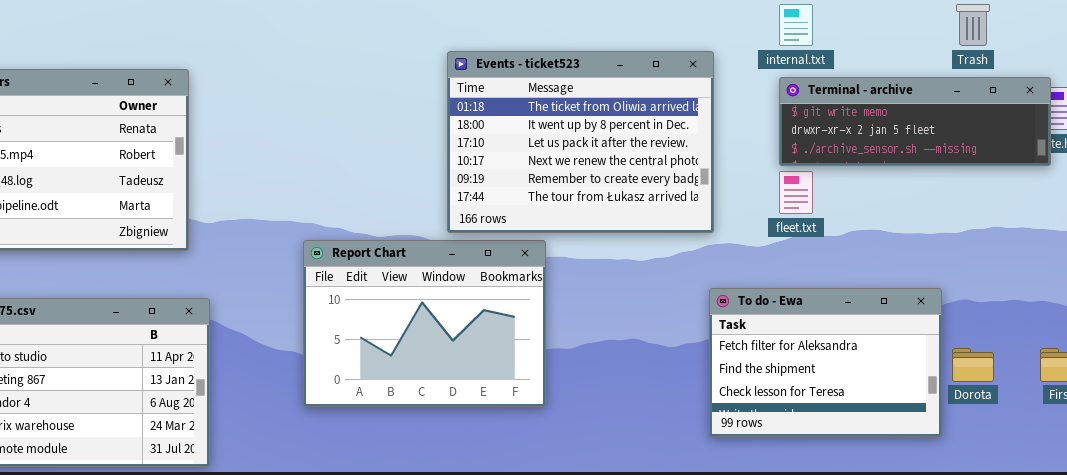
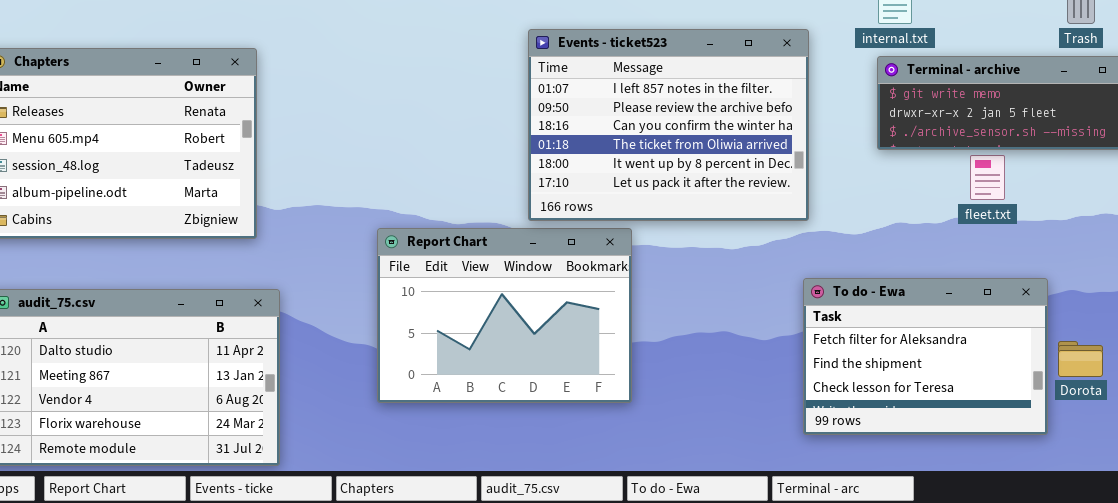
Events - ticket523: [447,51,714,233] -> [528,29,809,221], scrolled up 3 rows
fleet.txt: [779,171,813,214] -> [970,155,1005,200], moved

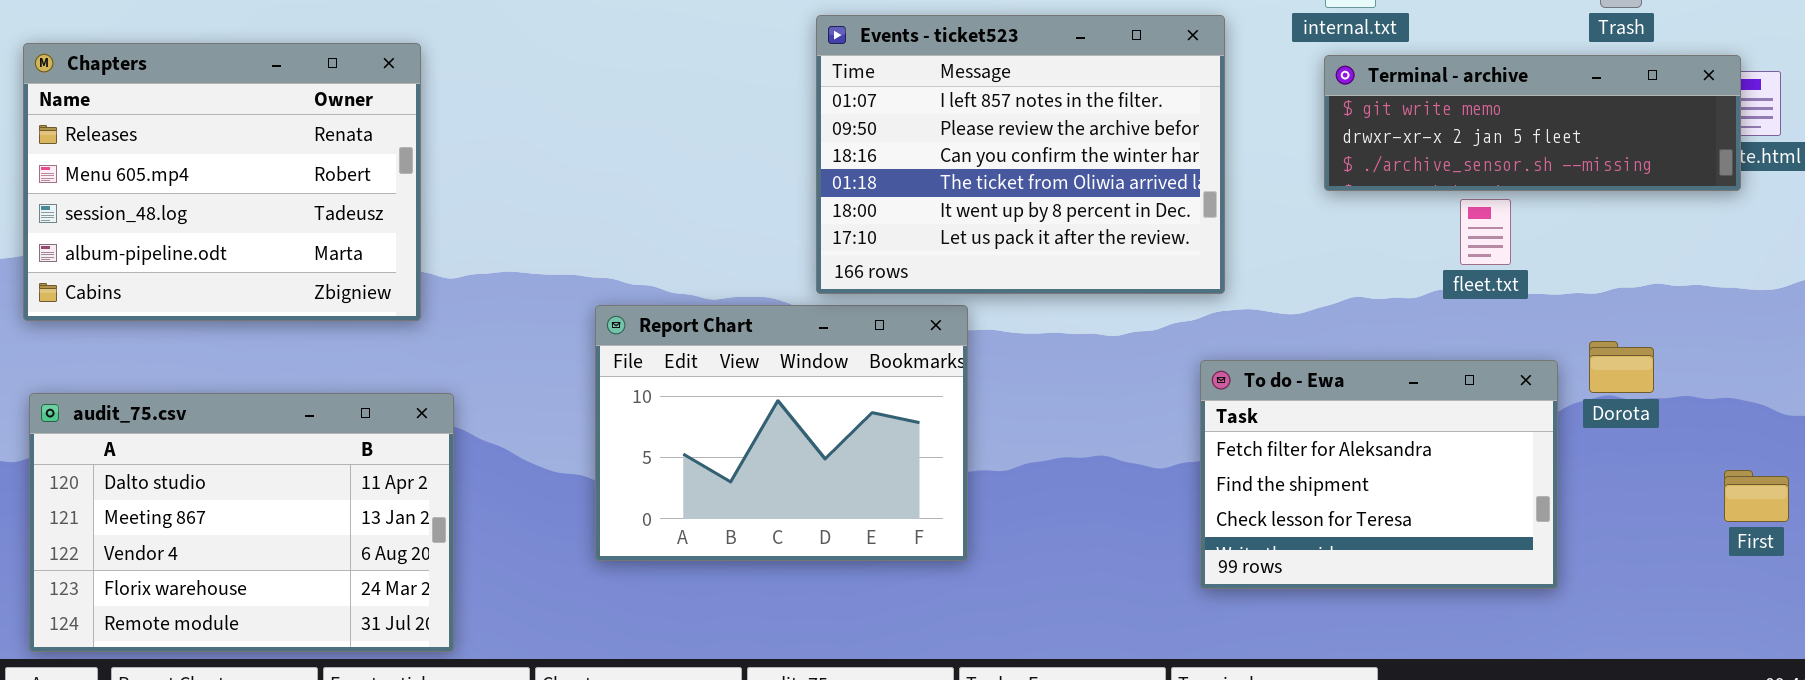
To do - Ewa: [803,278,1048,435] -> [1200,360,1558,589], moved
Dorota: [1058,341,1103,377] -> [1589,341,1654,393], moved

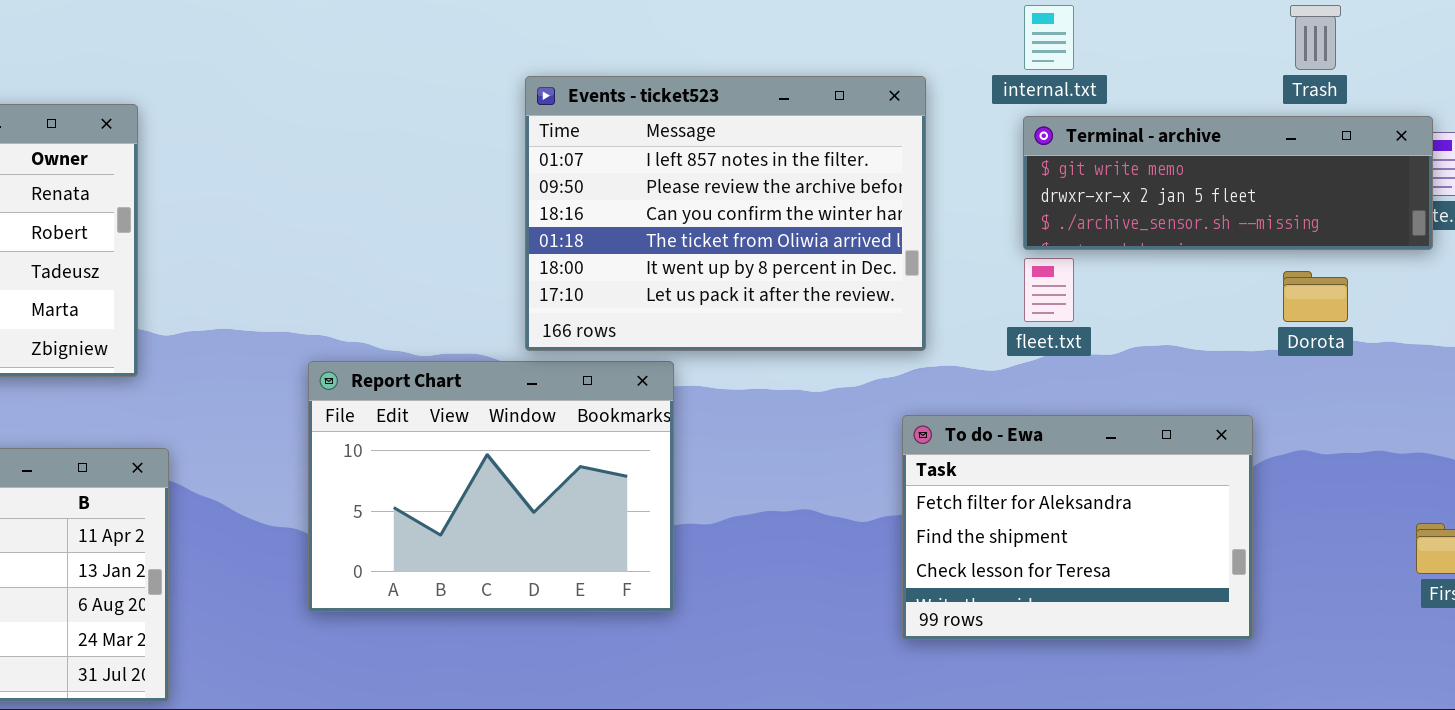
fleet.txt: [1460,199,1511,265] -> [1024,258,1074,322], moved
Dorota: [1589,341,1654,393] -> [1283,271,1348,322], moved

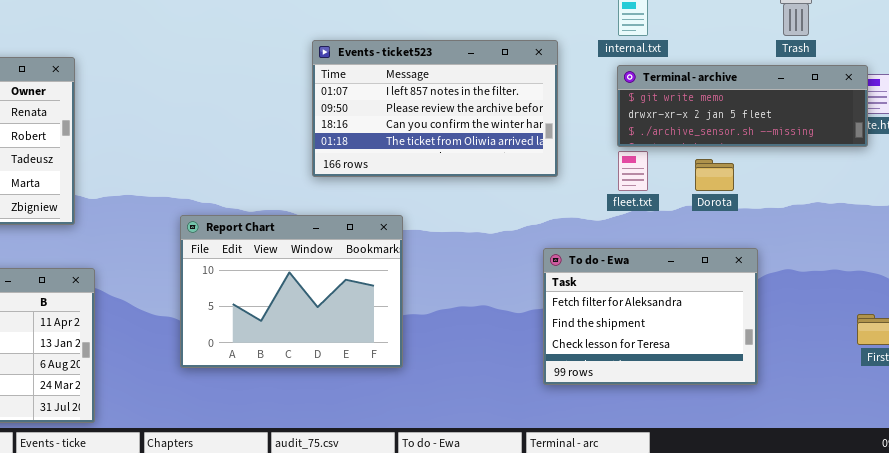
Events - ticket523: [525,76,926,351] -> [312,40,558,177], resized
Dorota: [1283,271,1348,322] -> [695,159,734,191], moved

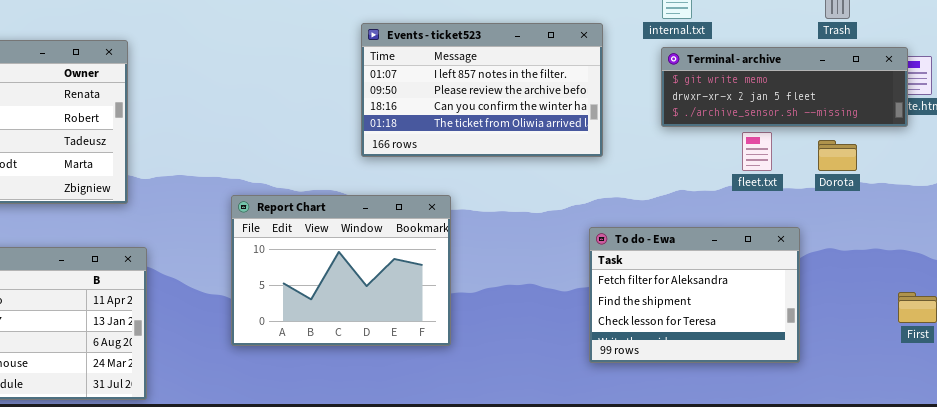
fleet.txt: [618,151,648,191] -> [742,132,772,171], moved
Dorota: [695,159,734,191] -> [818,140,857,171], moved

